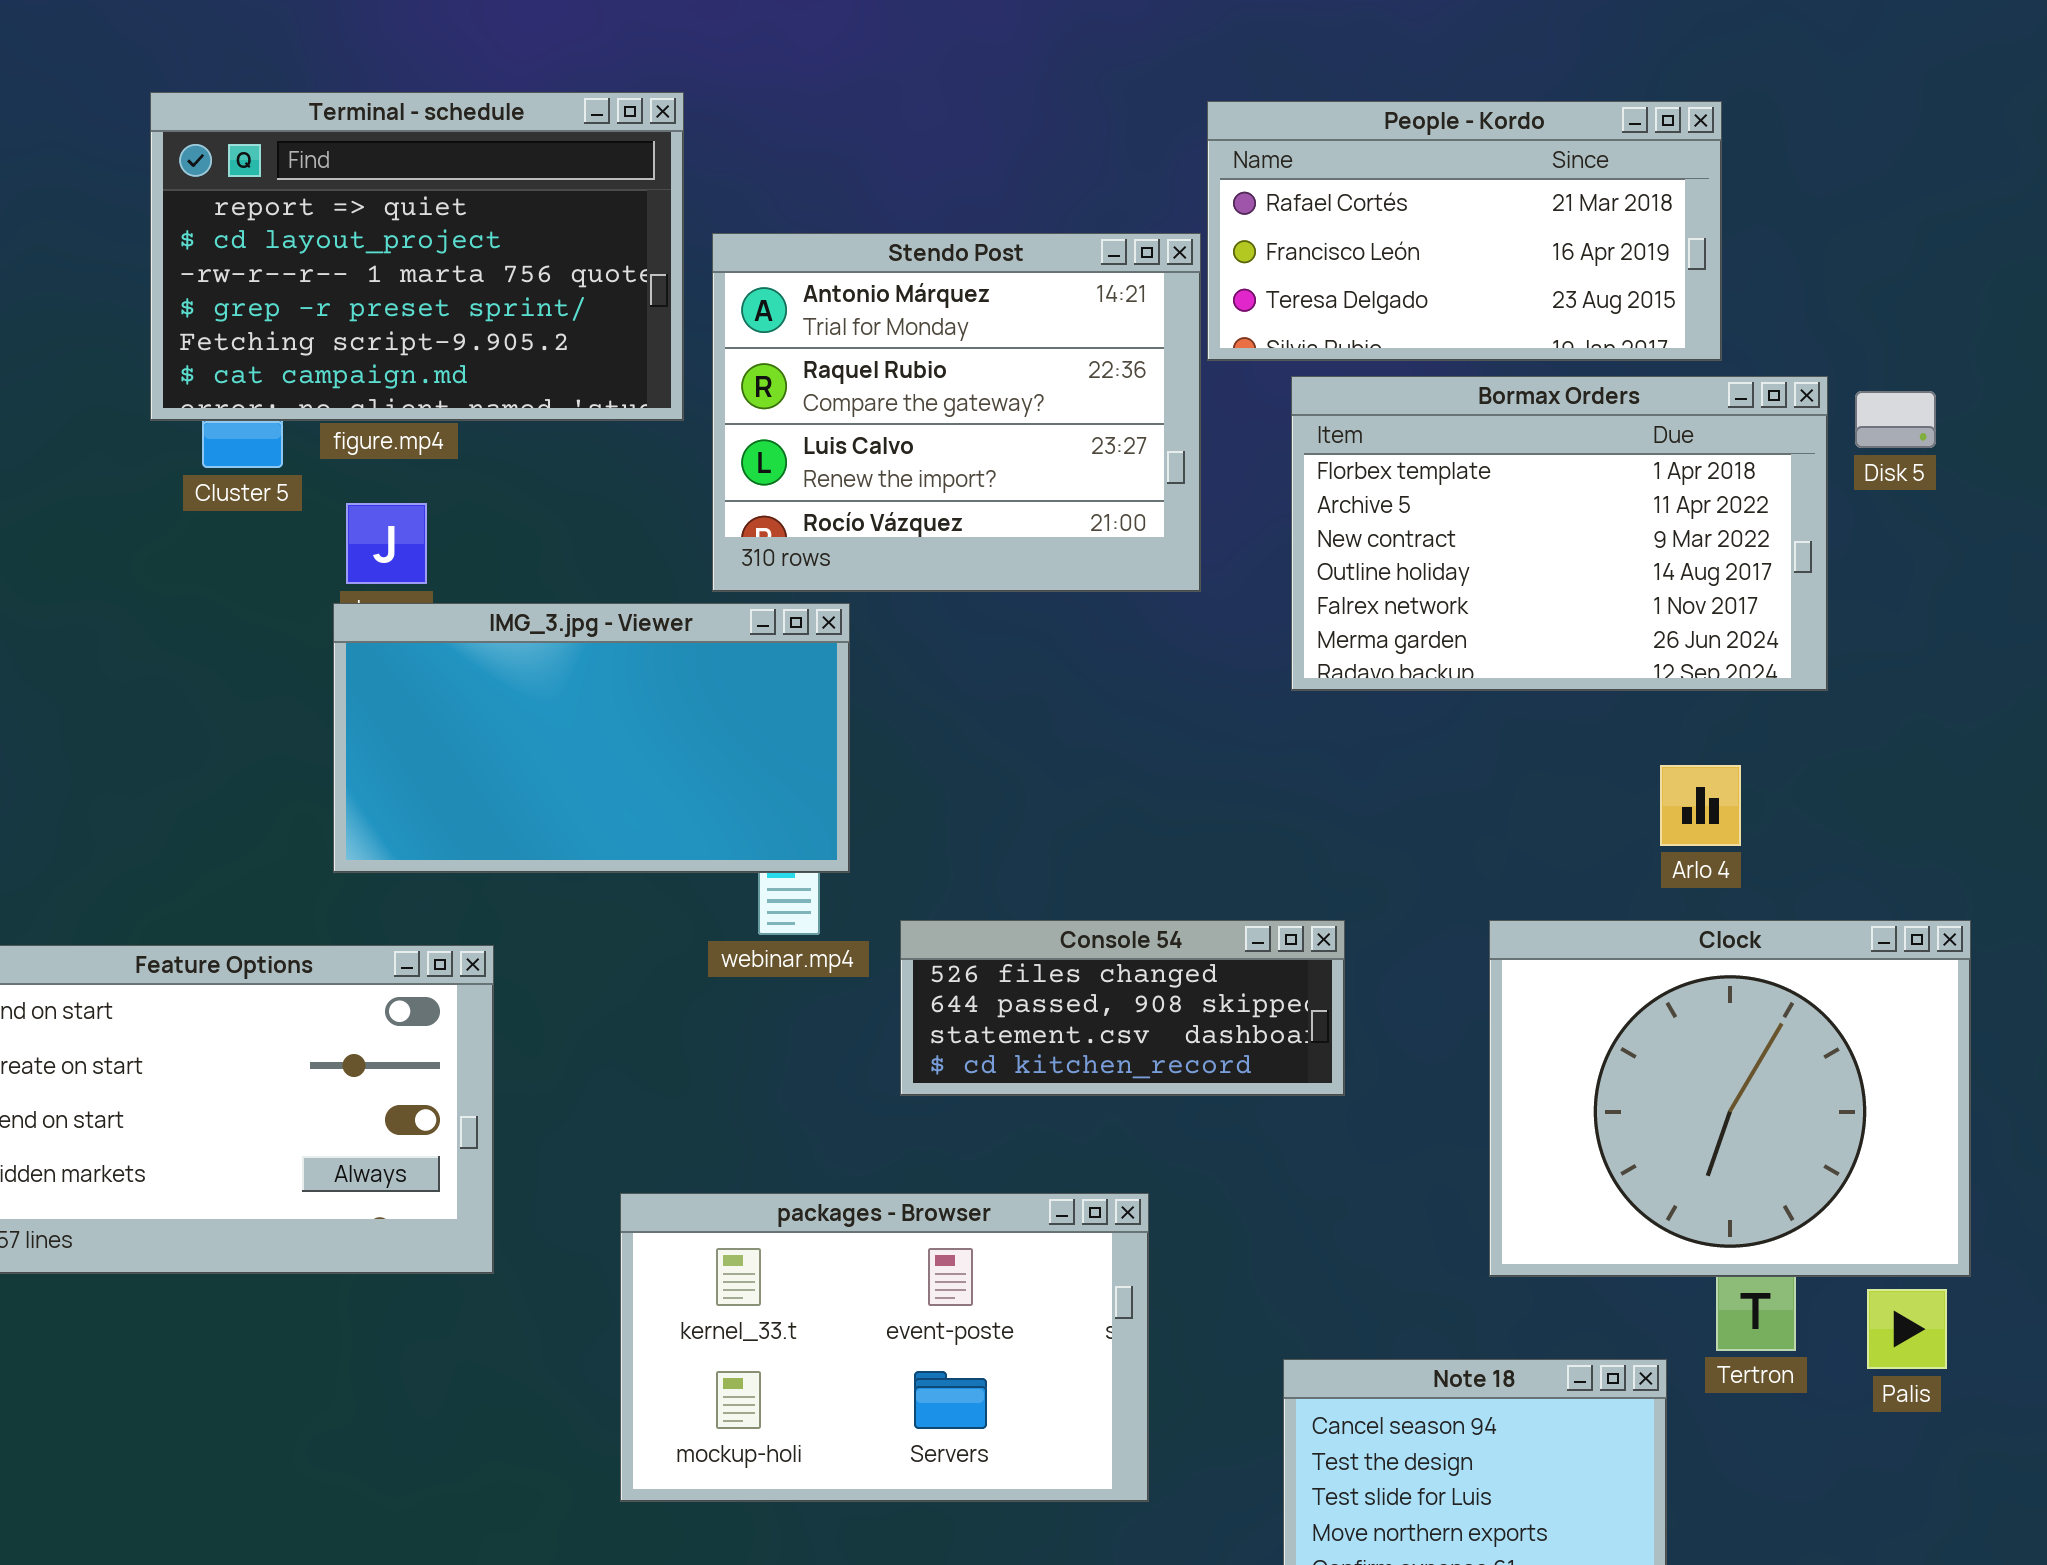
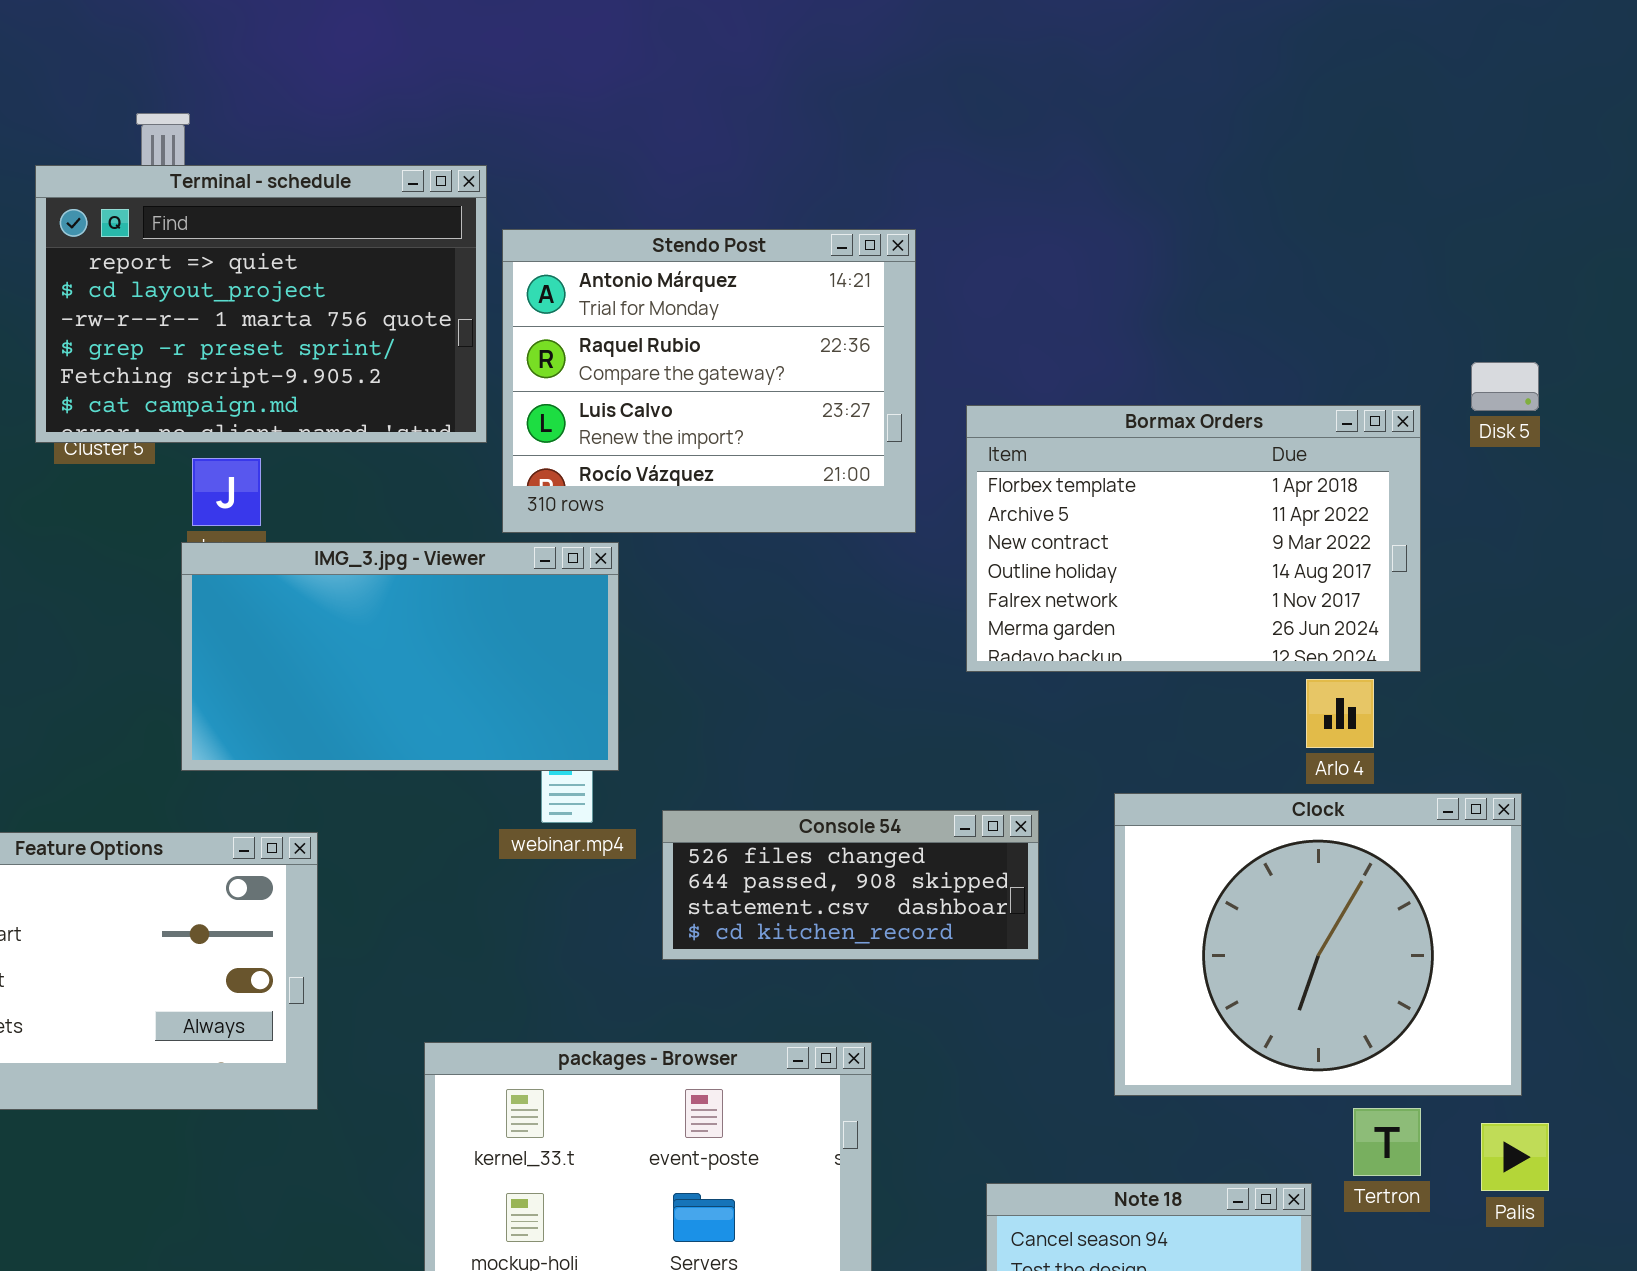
Terminal - schedule: [150,92,684,421] -> [35,165,487,443], moved
People - Kordo: [1207,101,1722,361] -> none, closed
Bormax Orders: [1291,376,1828,691] -> [966,405,1421,672], moved
Clock: [1489,920,1971,1277] -> [1114,793,1522,1096], moved

